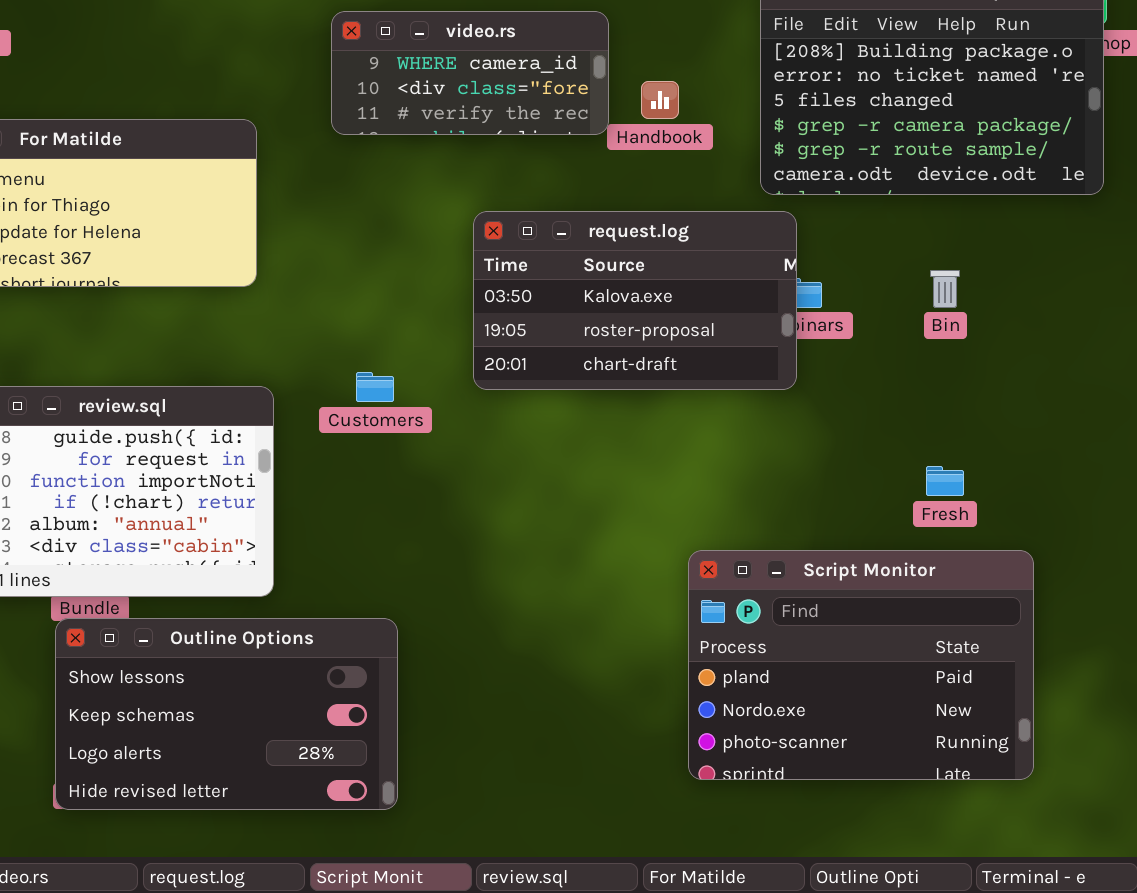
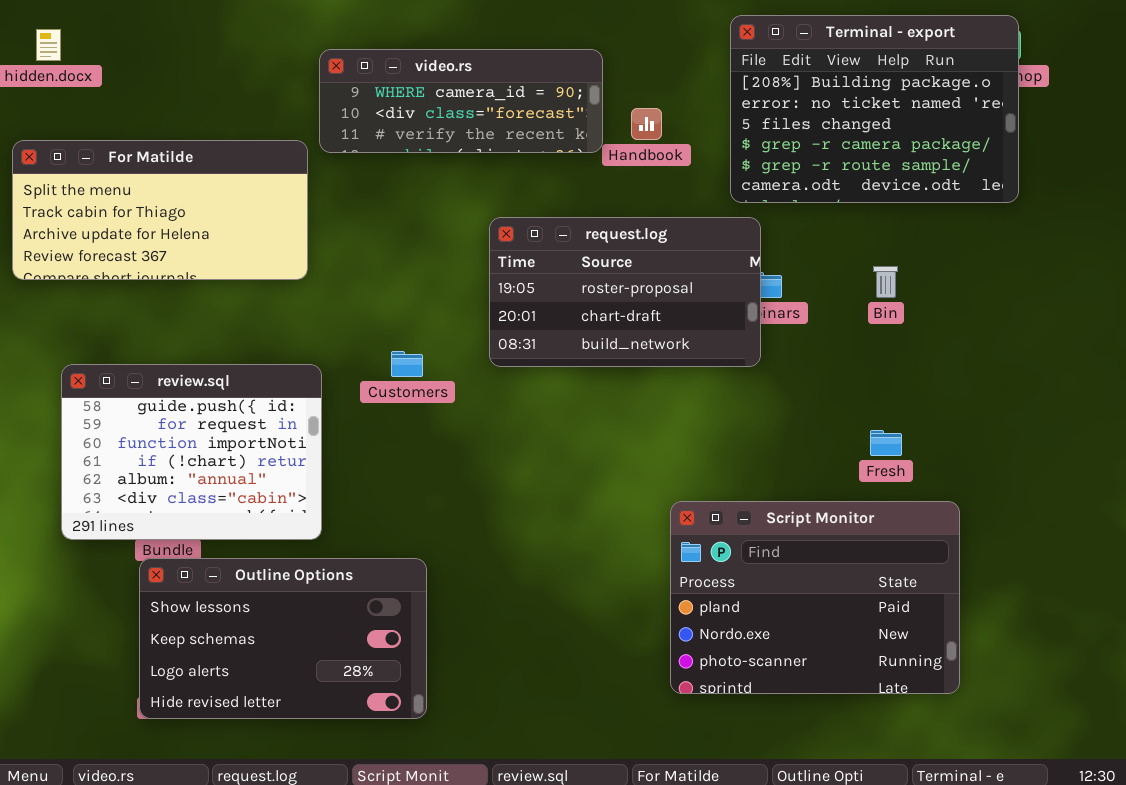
video.rs: [331,11,609,135] -> [319,49,603,153], resized
request.log: [473,211,797,390] -> [489,217,761,367], scrolled down 1 row

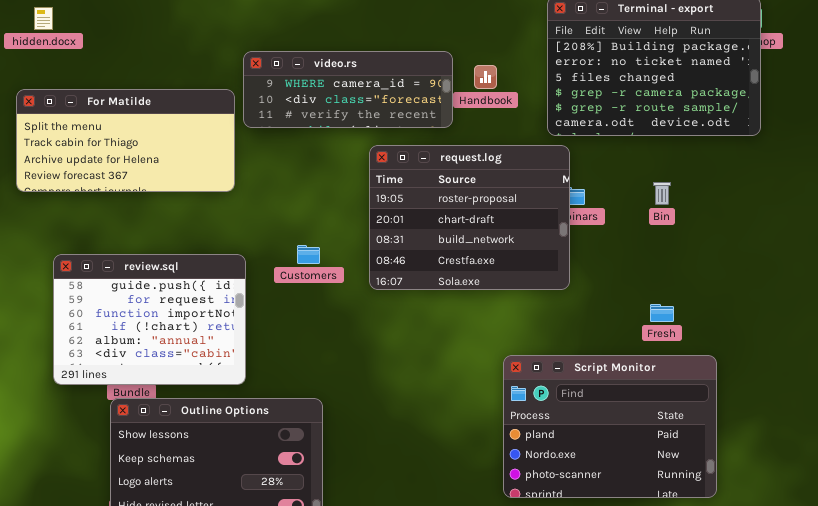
video.rs: [319,49,603,153] -> [243,51,453,128], moved
request.log: [489,217,761,367] -> [369,145,570,290], resized

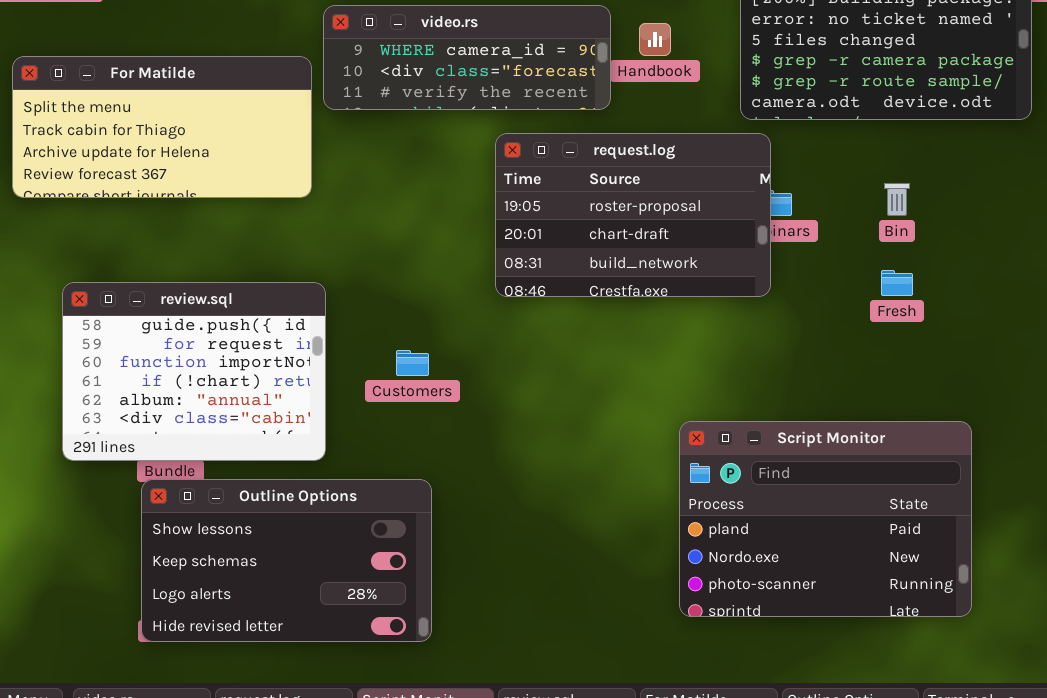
request.log: [369,145,570,290] -> [495,133,771,297], resized
Customers: [297,245,320,264] -> [396,350,429,376], moved
Fresh: [650,304,674,322] -> [881,270,913,296], moved

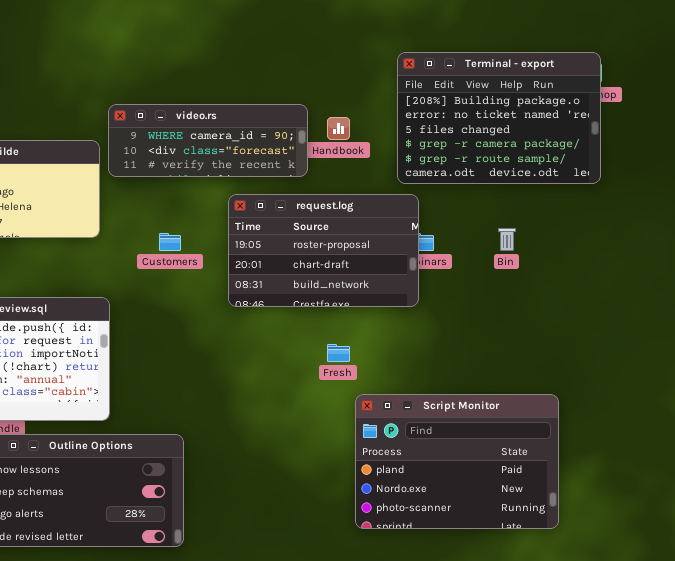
Fresh: [881,270,913,296] -> [327,344,350,362], moved
Customers: [396,350,429,376] -> [159,233,181,251], moved

